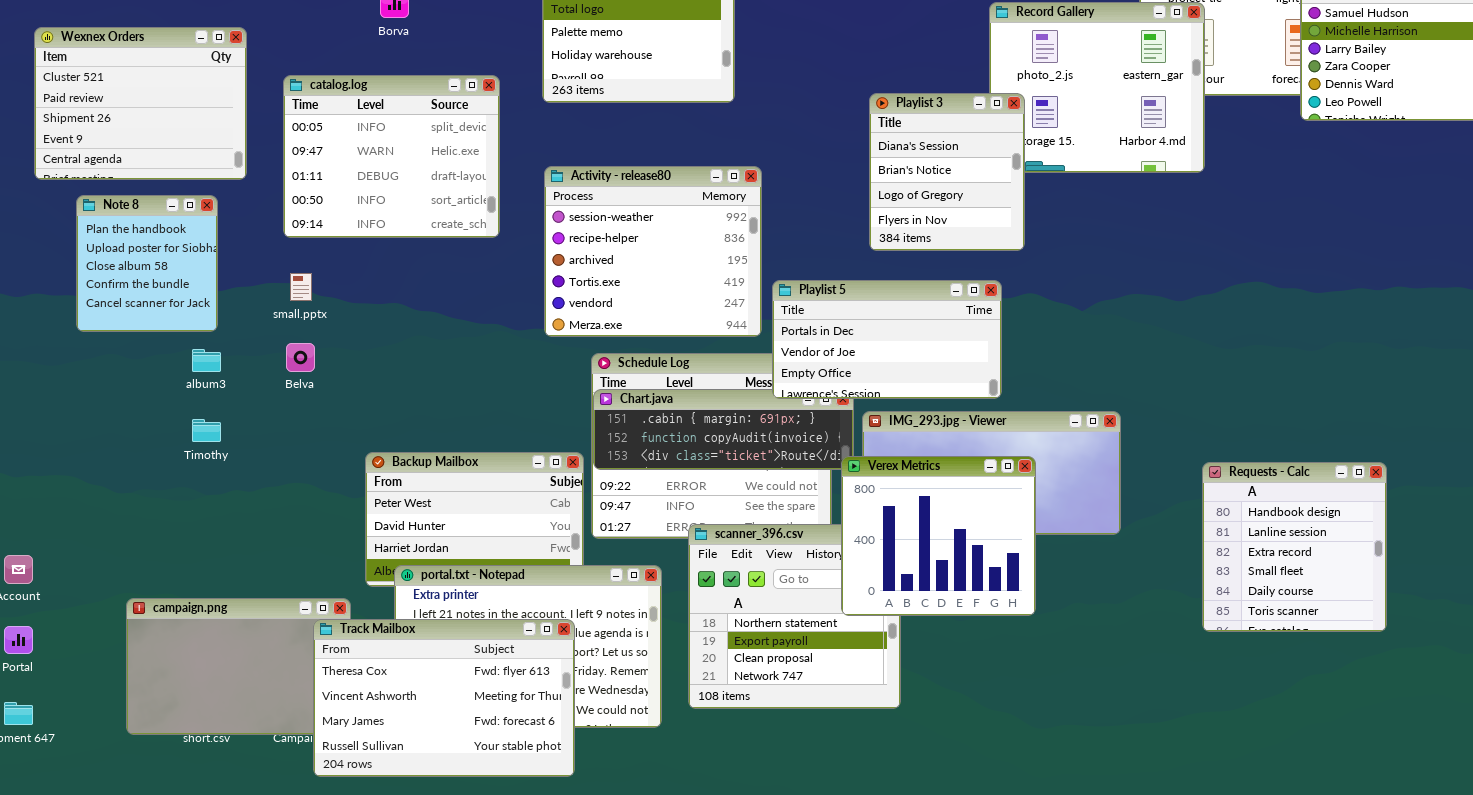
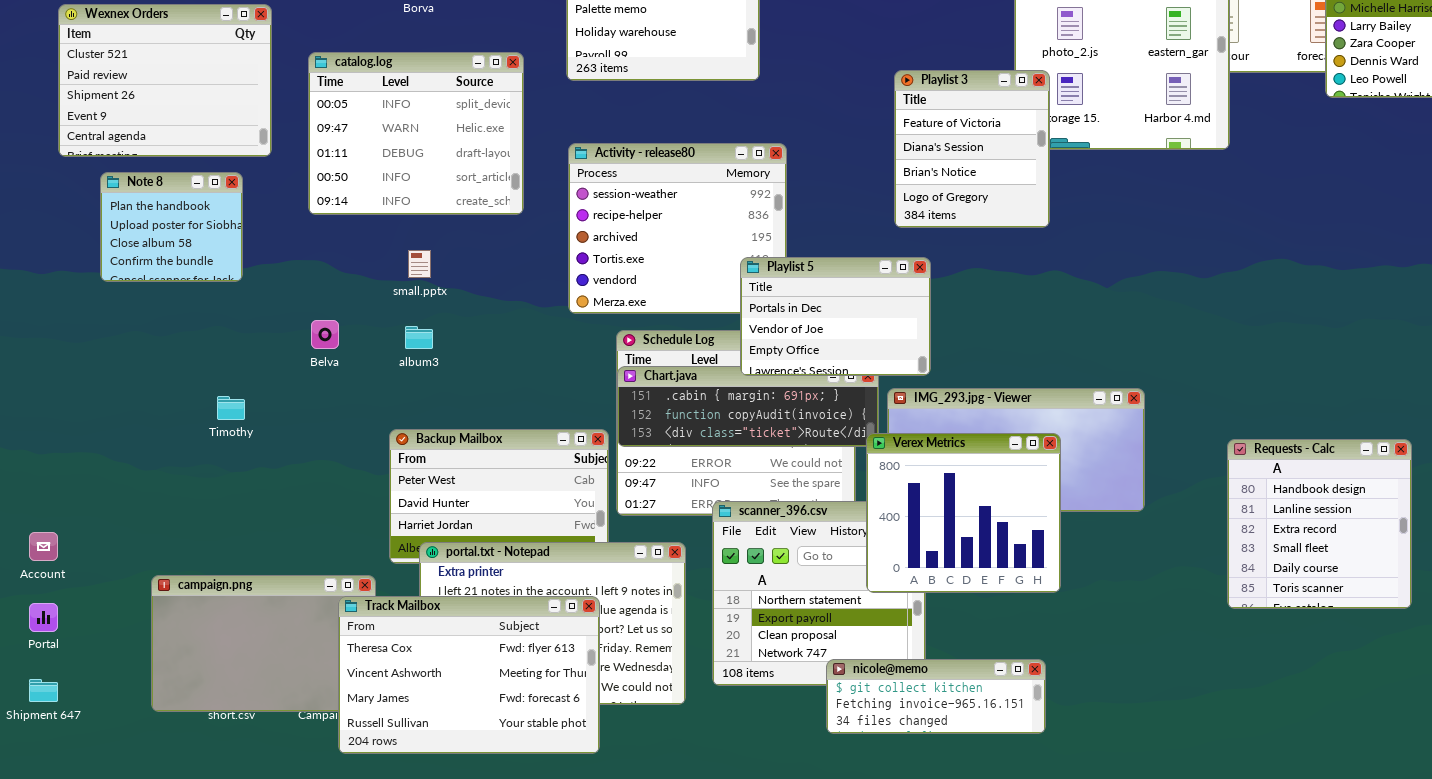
Playlist 3: [869,93,1025,251] -> [894,70,1050,228], scrolled up 1 row
Note 8: [76,195,218,332] -> [100,172,243,282], resized
small.pptx: [290,273,312,301] -> [408,250,431,278], moved
Playlist 5: [772,280,1002,399] -> [740,257,931,376], moved, resized
album3: [192,349,221,372] -> [405,326,433,349], moved
nicole@memo: none -> [826,659,1046,734], opened

